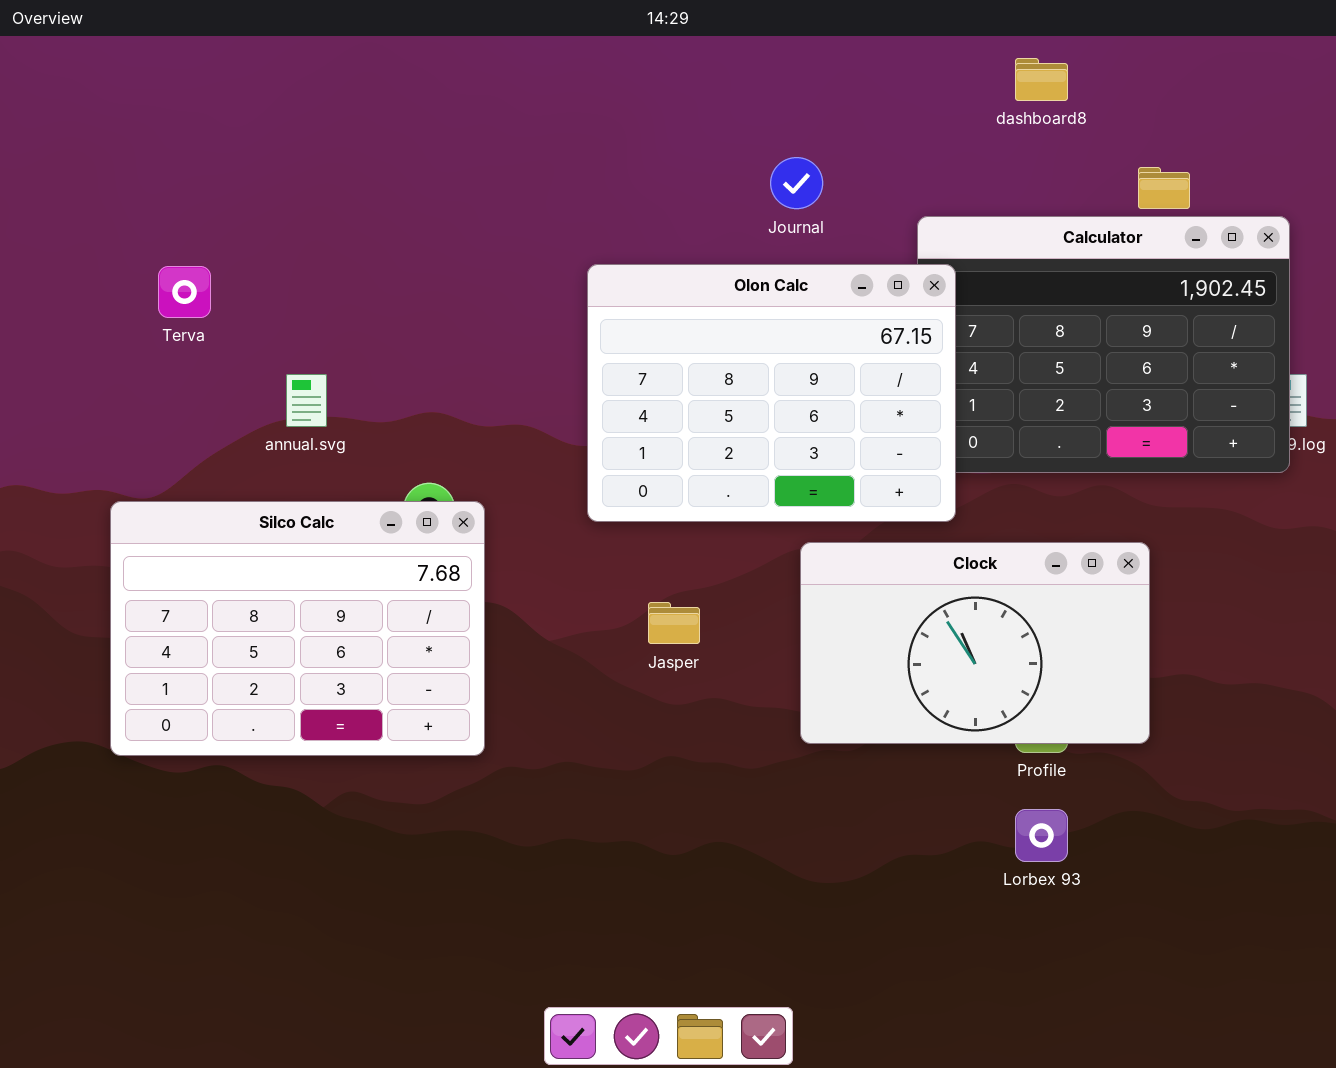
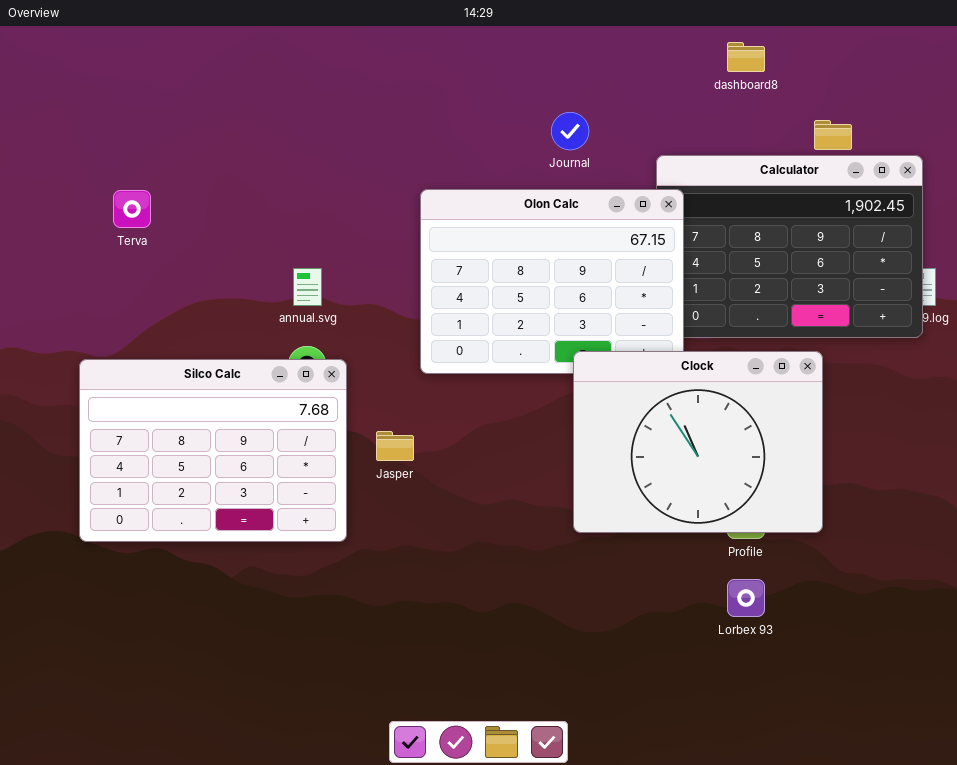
annual.svg: [286,374,327,427] -> [293,268,322,306], moved
Clock: [800,542,1150,744] -> [573,351,823,533], resized
Jasper: [648,602,700,644] -> [376,431,414,461], moved

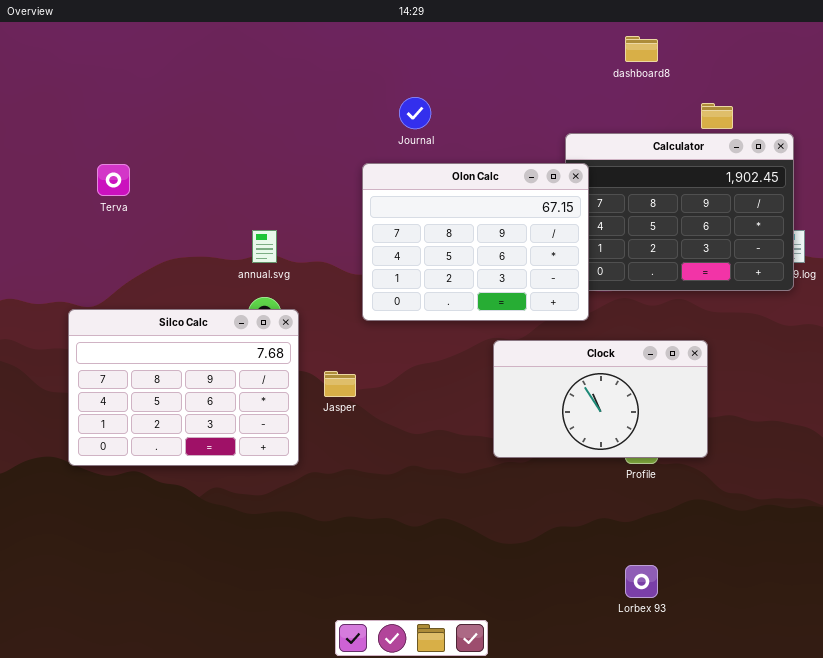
Journal: [551,112,589,150] -> [399,97,431,129], moved
Clock: [573,351,823,533] -> [493,340,708,458], resized
Lorbex 93: [727,579,765,617] -> [625,565,658,598], moved

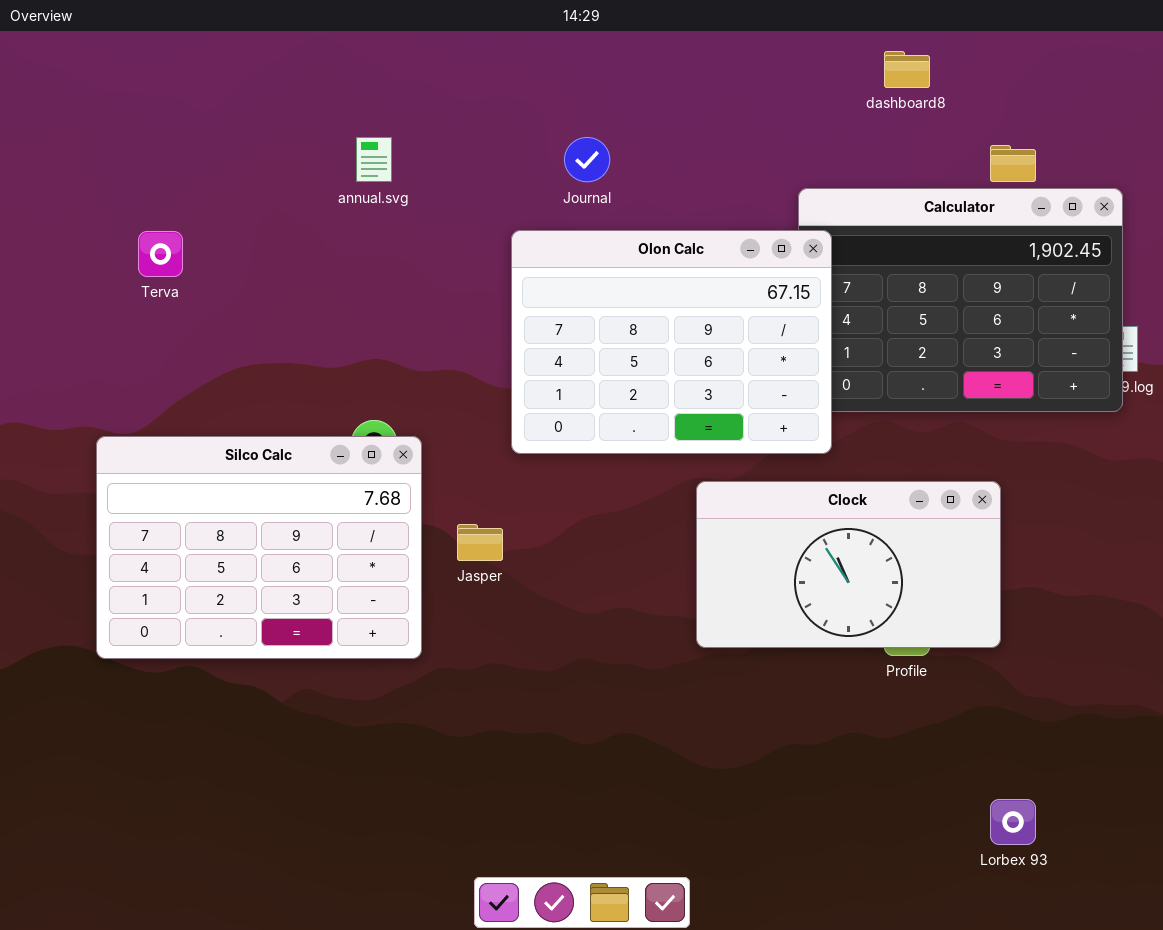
annual.svg: [252,230,277,263] -> [356,137,392,182], moved
Lorbex 93: [625,565,658,598] -> [990,799,1036,845], moved

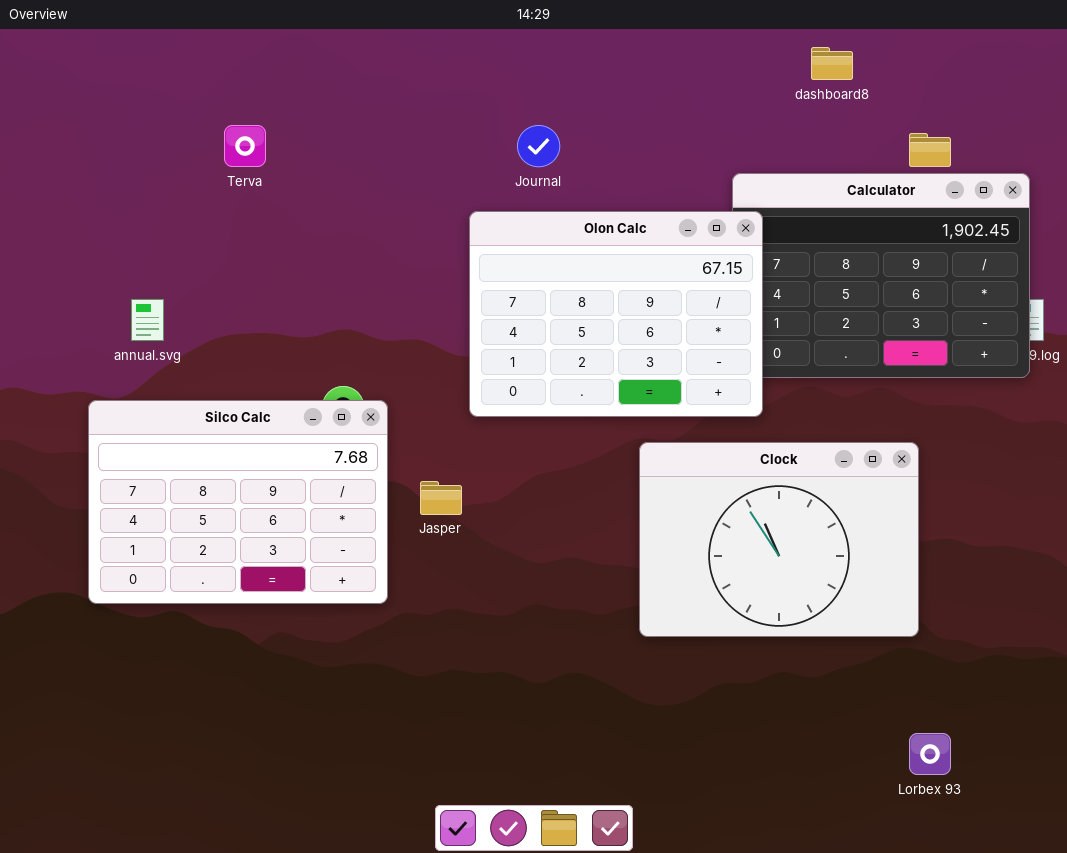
annual.svg: [356,137,392,182] -> [131,299,164,341], moved
Terva: [138,231,183,277] -> [224,125,266,167], moved
Clock: [696,481,1001,648] -> [639,442,919,637], resized

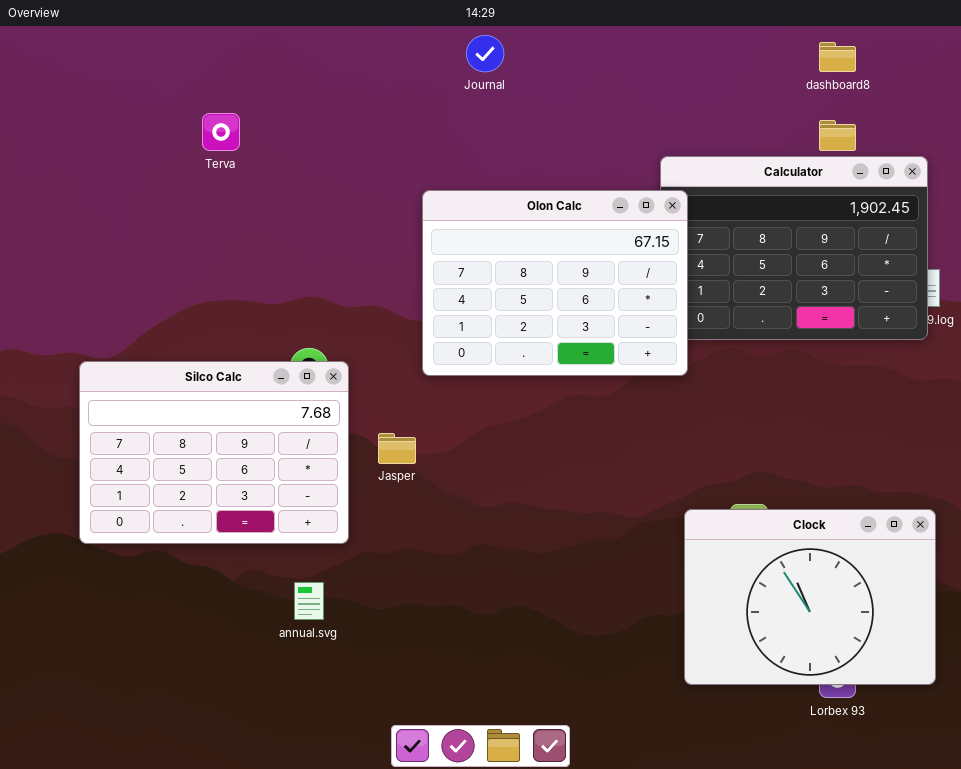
dashboard8: [811,47,853,80] -> [819,42,856,72], moved
Journal: [517,125,560,167] -> [466,35,504,72], moved
annual.svg: [131,299,164,341] -> [294,582,324,620], moved
Clock: [639,442,919,637] -> [684,509,936,685], moved

